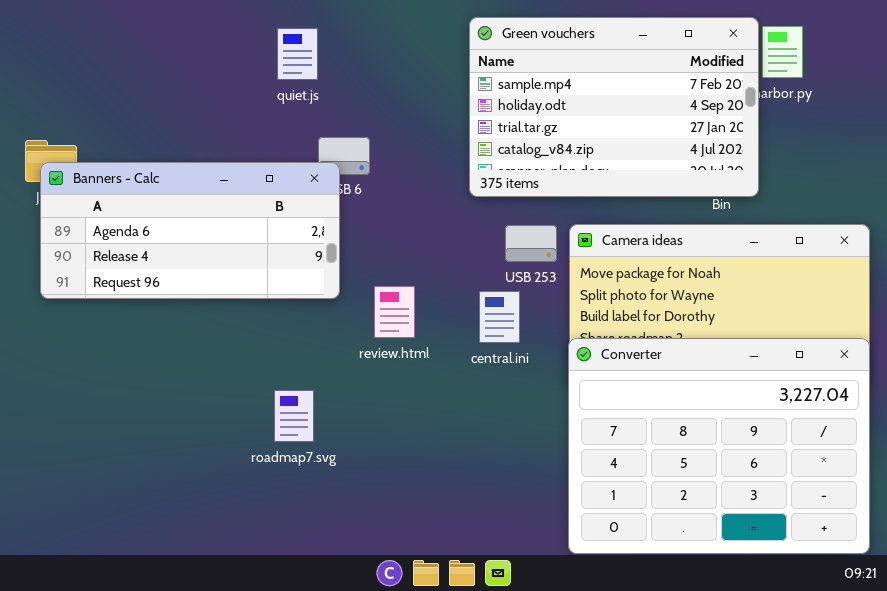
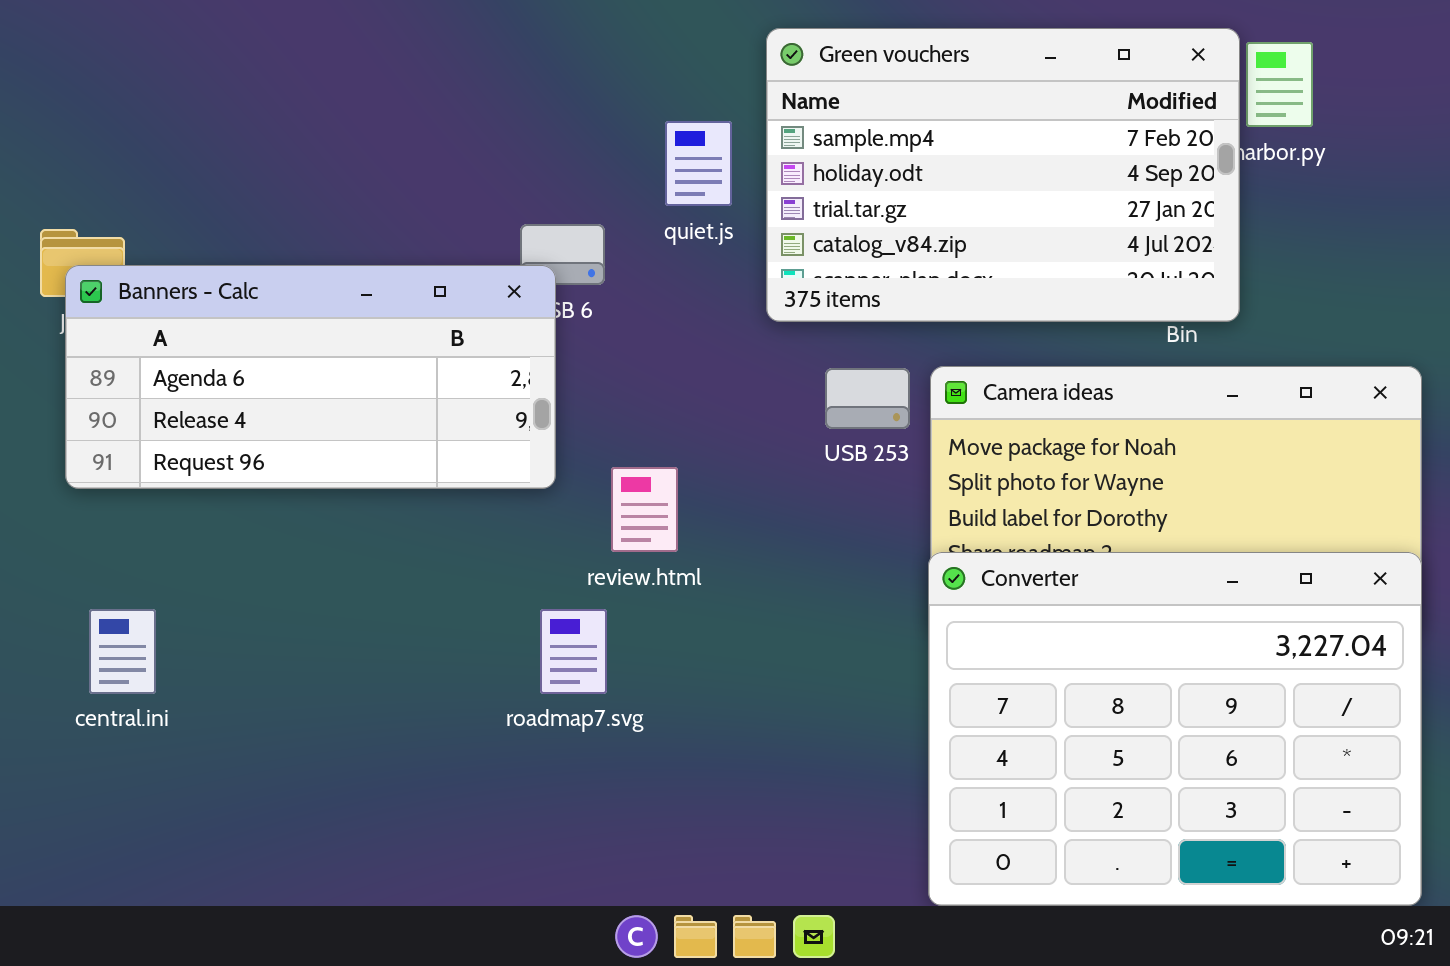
quiet.js: [277,28,318,80] -> [665,121,732,206], moved
central.ini: [479,291,520,343] -> [89,609,156,694], moved
roadmap7.svg: [274,390,314,442] -> [540,609,607,694], moved

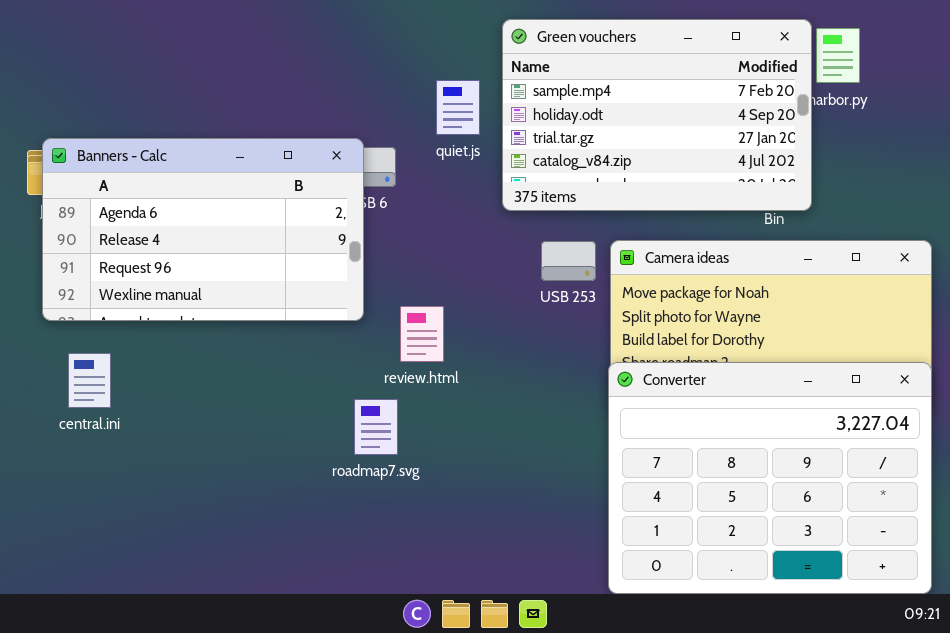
Banners - Calc: [65,265,556,489] -> [42,138,364,321], resized
central.ini: [89,609,156,694] -> [68,353,111,408], moved

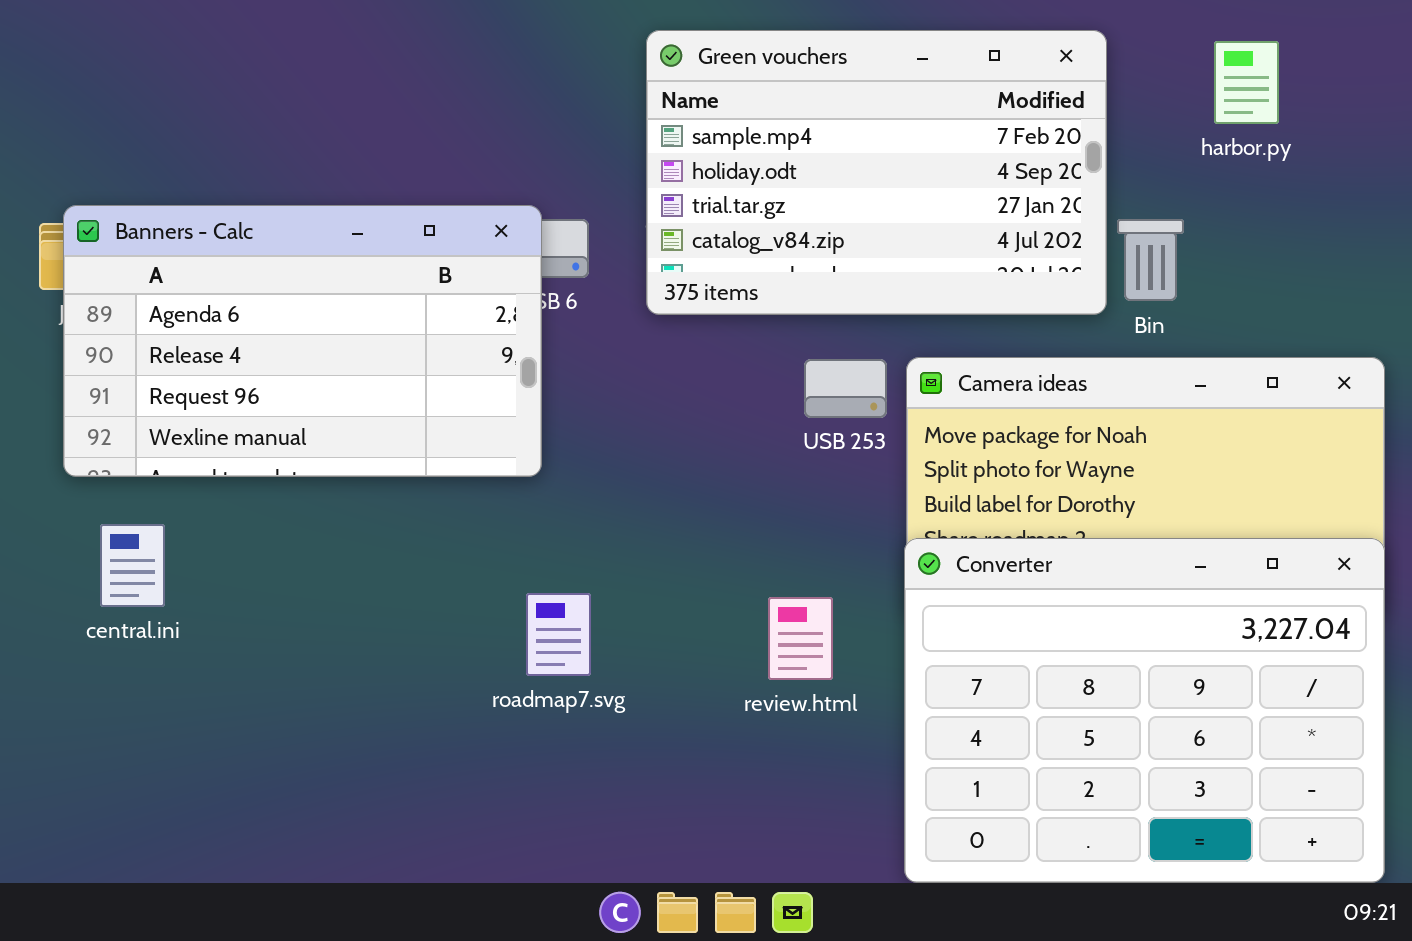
Green vouchers: [502,19,812,211] -> [646,30,1107,315], moved
review.html: [400,306,444,362] -> [768,597,833,680], moved

